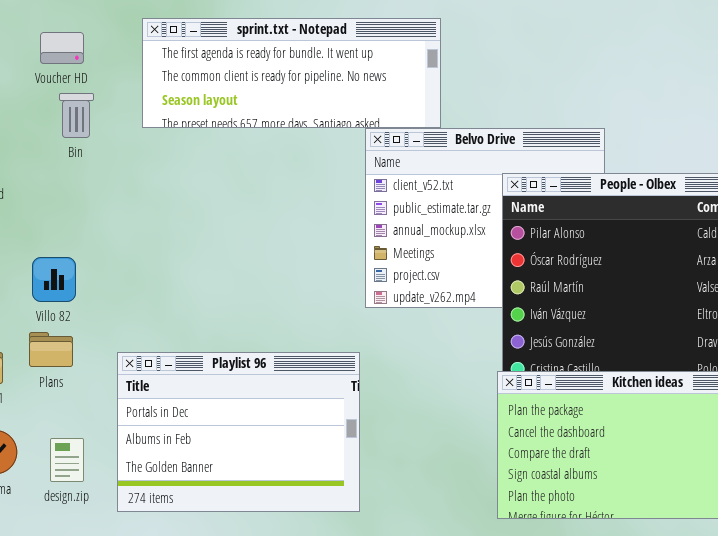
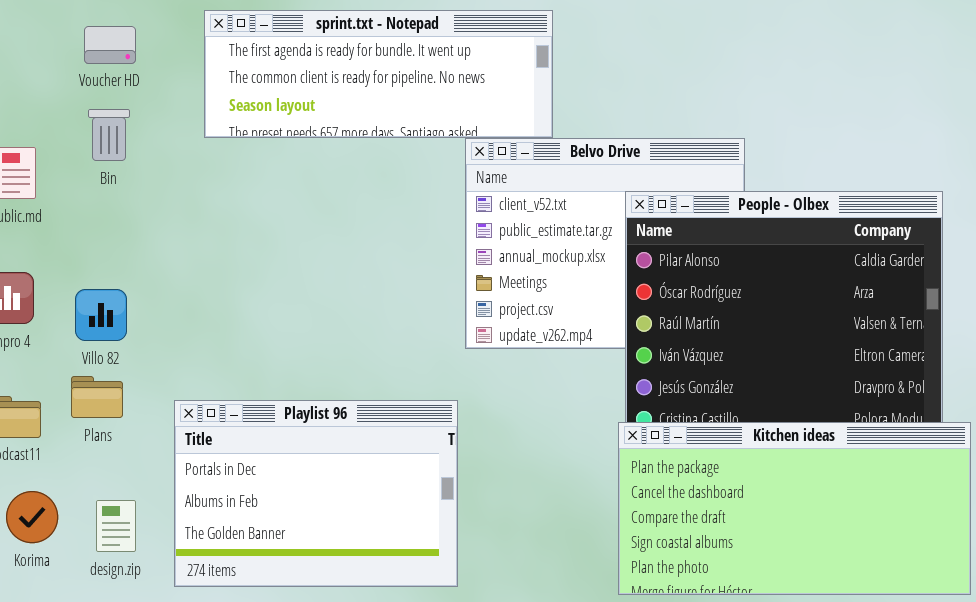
Bin: [59,93,94,138] -> [88,109,130,161], moved

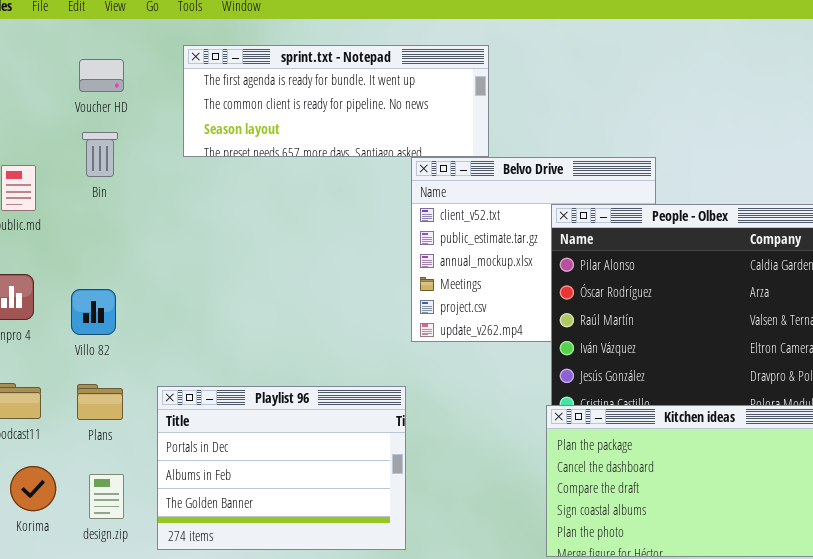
Plans: [71,376,123,418] -> [77,384,123,420], moved

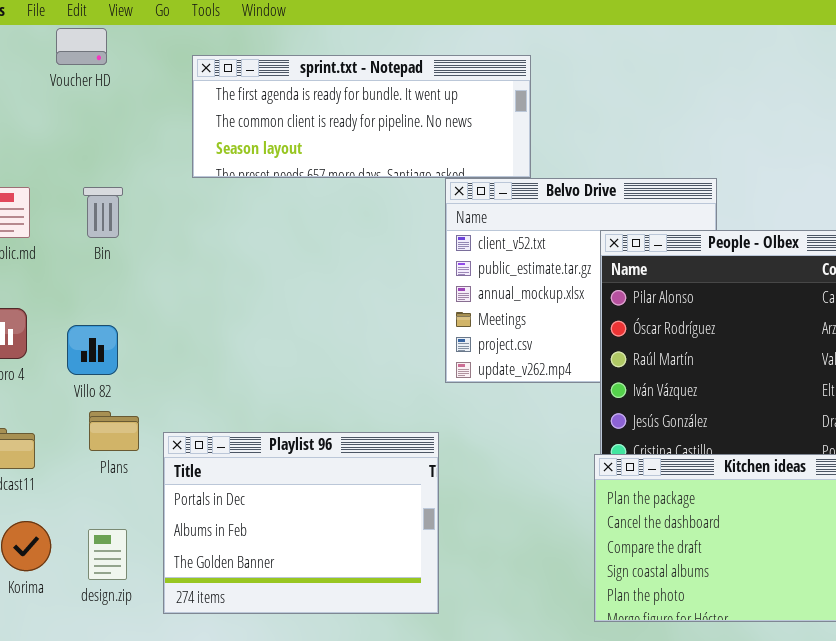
Voucher HD: [79,59,124,92] -> [56,28,107,65], moved
Bin: [82,132,118,177] -> [83,187,123,238], moved
Plans: [77,384,123,420] -> [89,411,139,451], moved

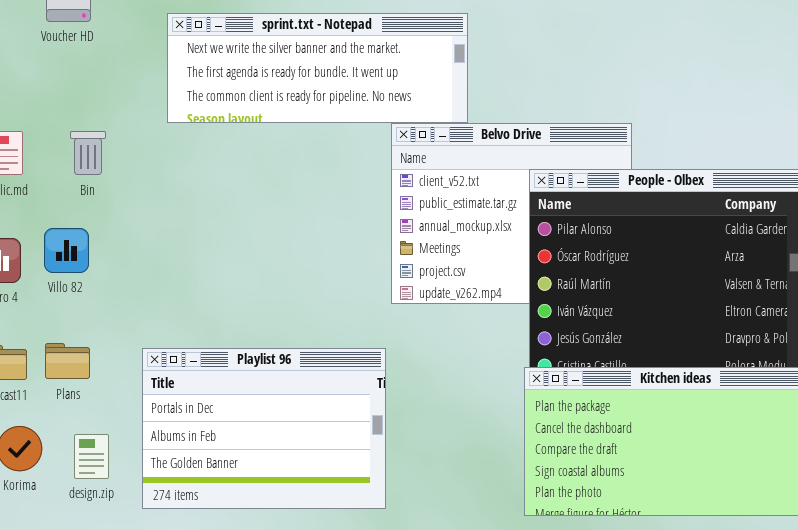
sprint.txt - Notepad: [192,55,531,178] -> [167,13,468,123], scrolled up 1 row
Villo 82: [67,325,118,375] -> [44,228,89,273], moved
Plans: [89,411,139,451] -> [45,343,90,379], moved

